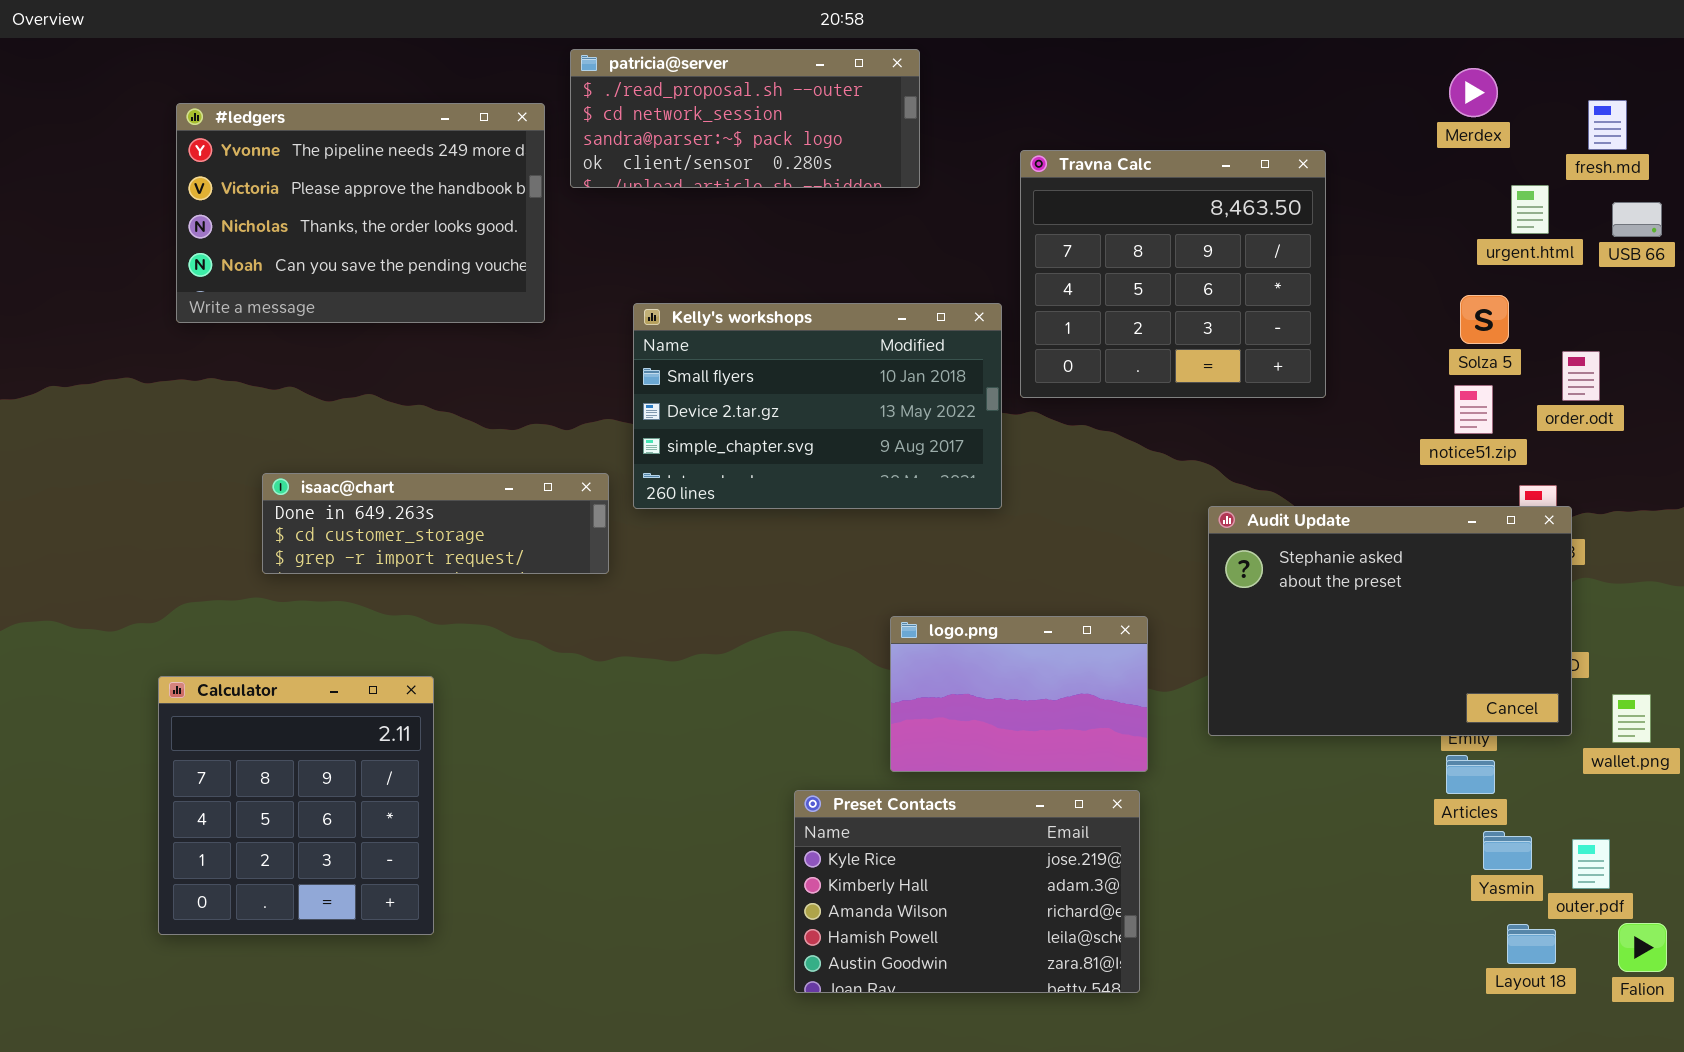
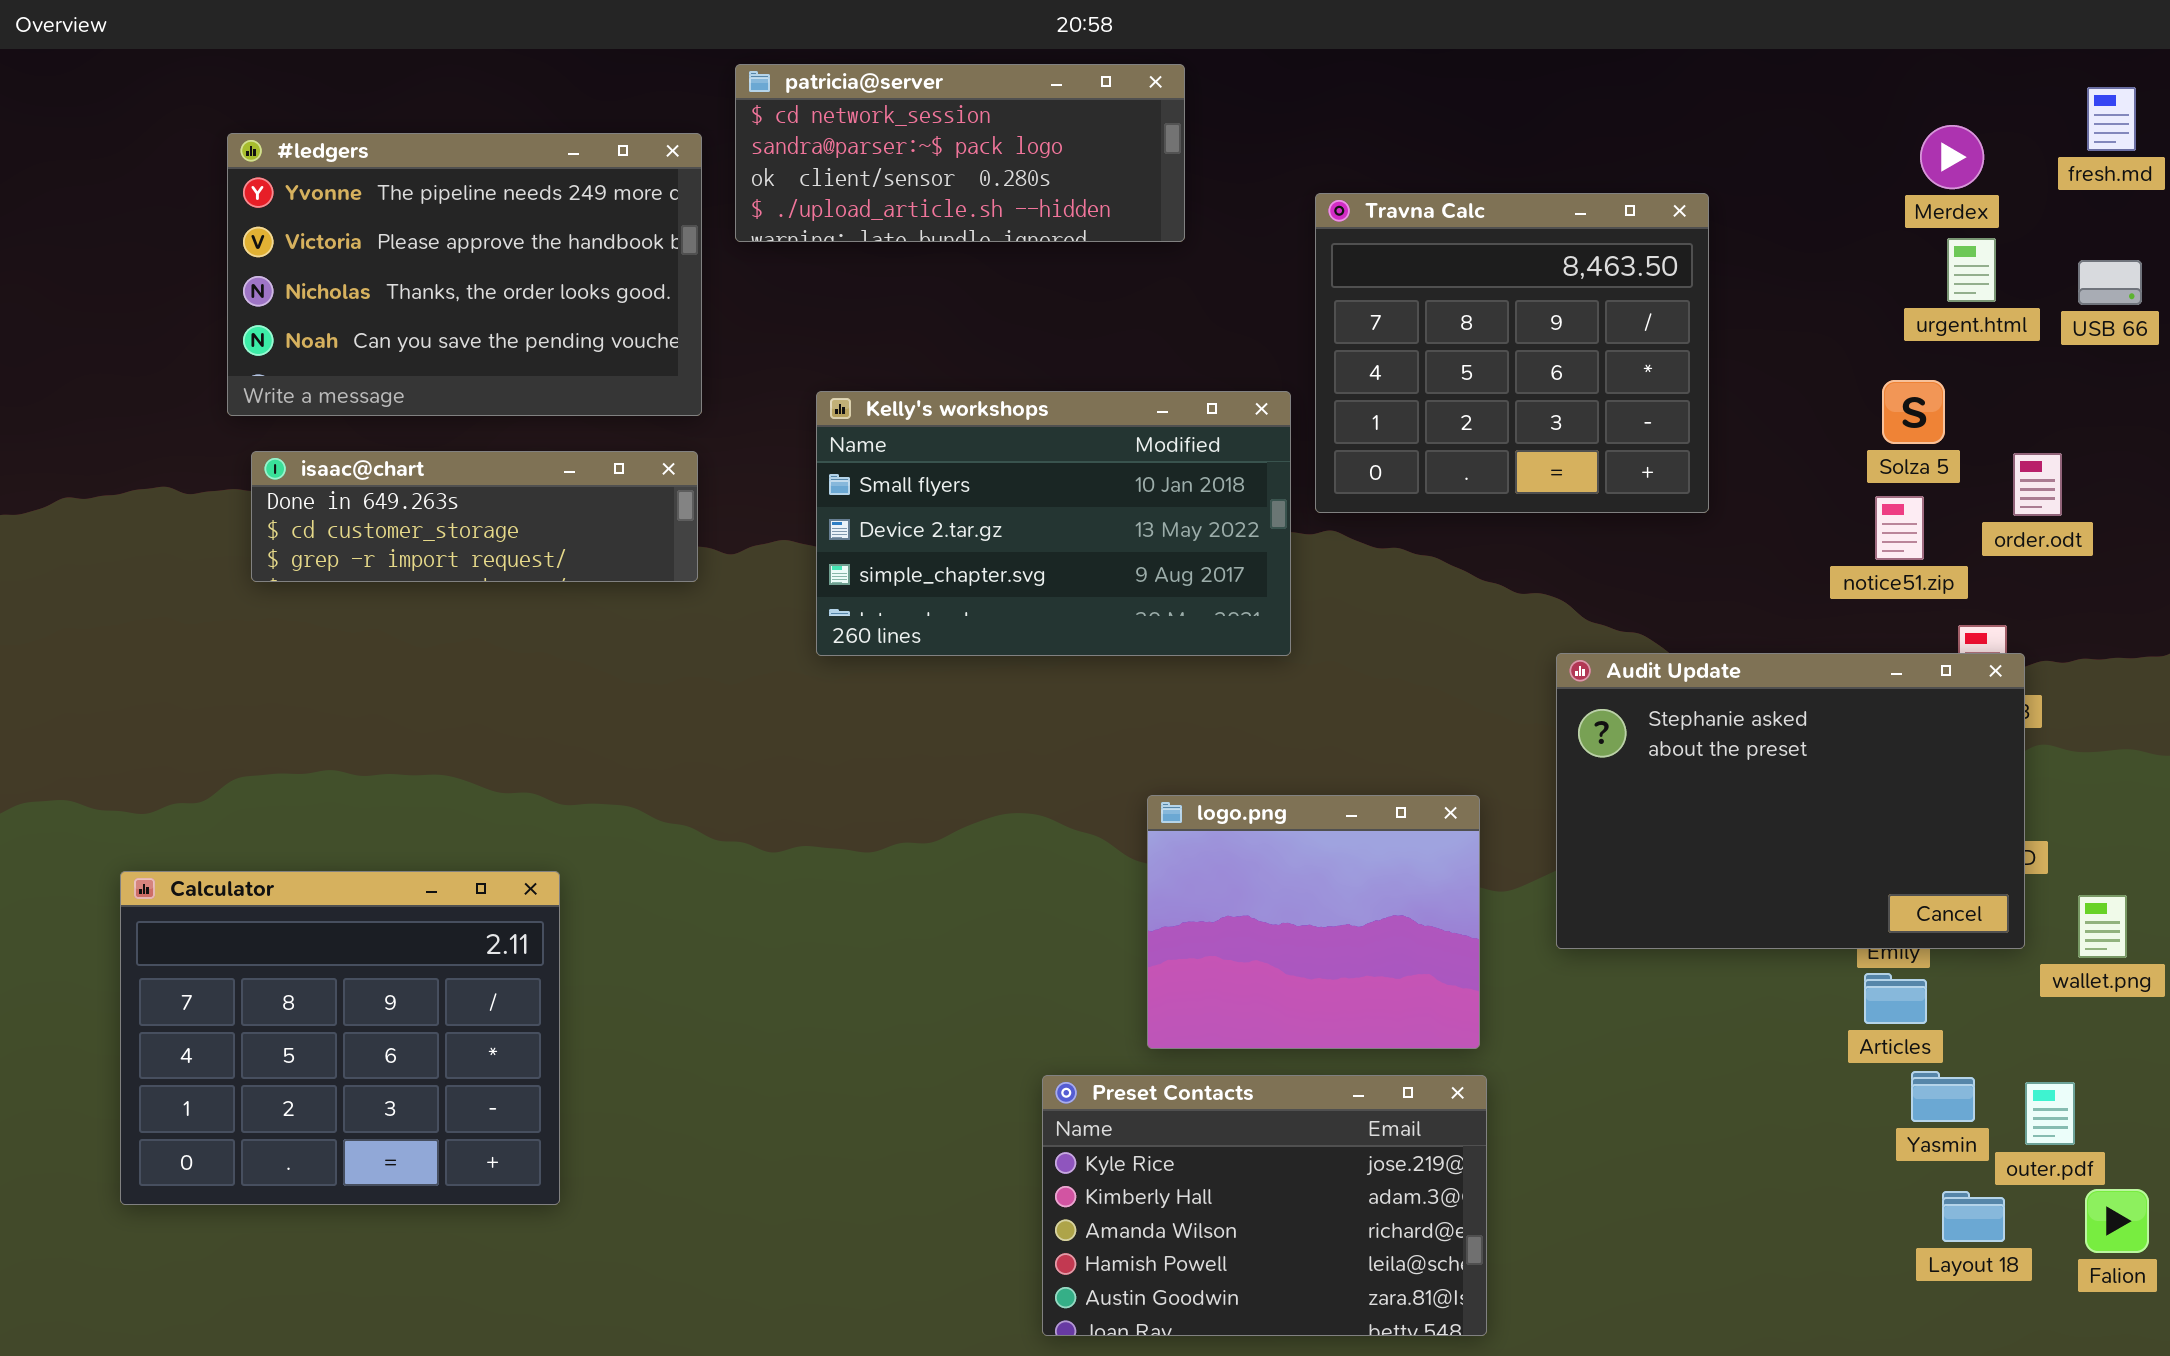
patricia@server: [570,49,920,188] -> [735,64,1185,242], scrolled down 1 row
Merdex: [1449,68,1498,117] -> [1920,125,1984,189], moved
fresh.md: [1588,100,1627,150] -> [2087,87,2136,151], moved
isaac@chart: [262,473,609,574] -> [251,451,698,582], moved
logo.png: [890,616,1148,772] -> [1147,795,1480,1049], resized
Calculator: [158,676,434,935] -> [120,871,560,1205], resized
Preset Contacts: [794,790,1140,993] -> [1042,1075,1487,1336], moved

